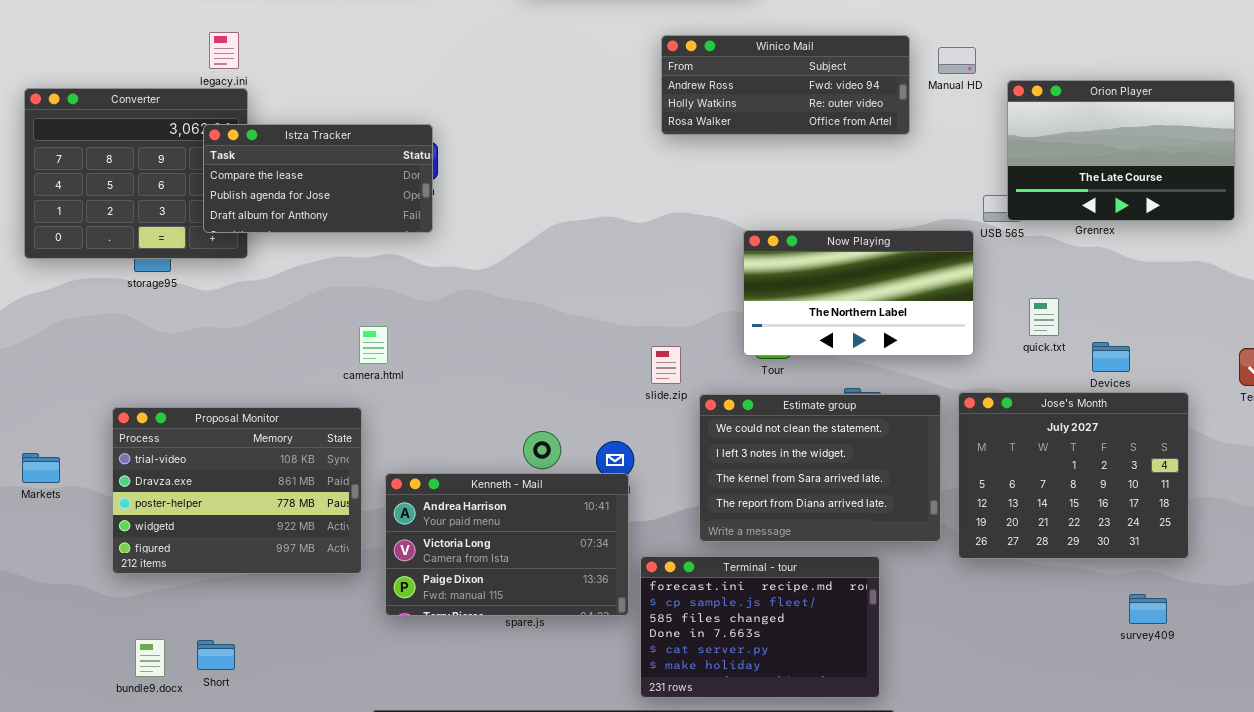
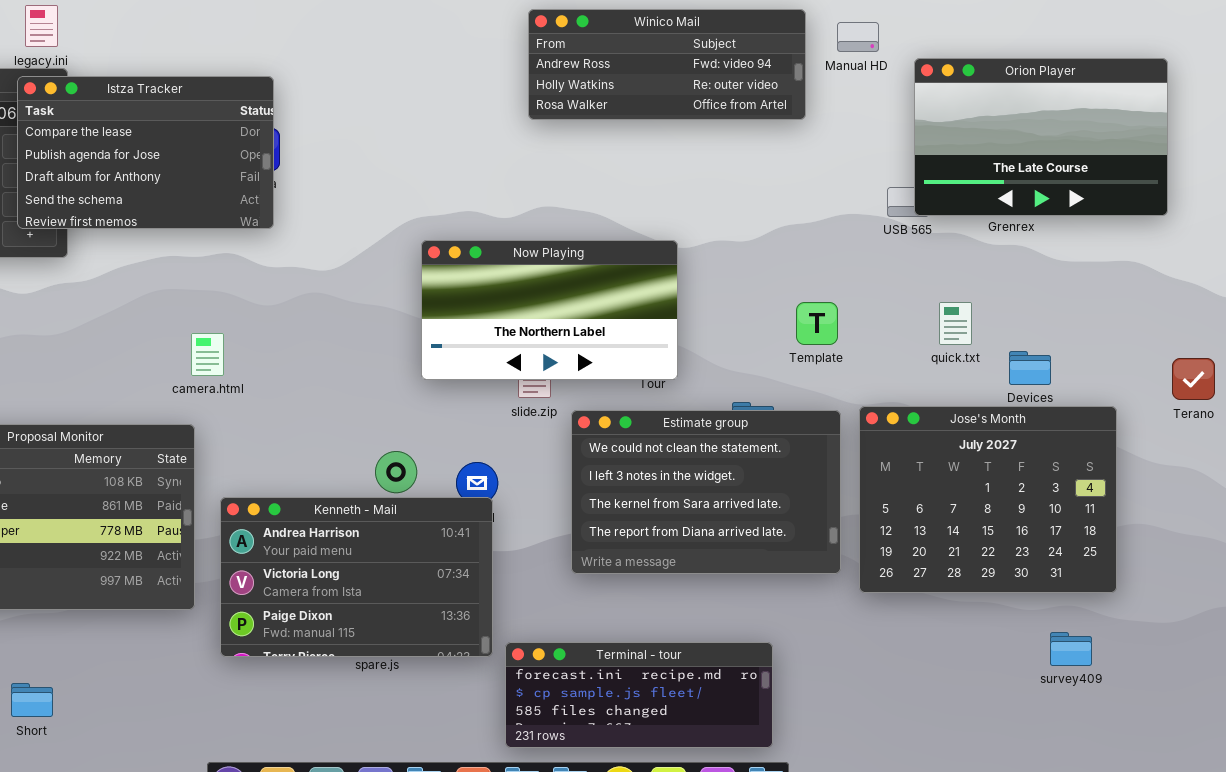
Istza Tracker: [203,124,433,233] -> [17,76,274,229], resized
Now Playing: [743,230,974,356] -> [421,240,678,380], moved
Terminal - tour: [640,556,880,698] -> [505,642,773,748], resized

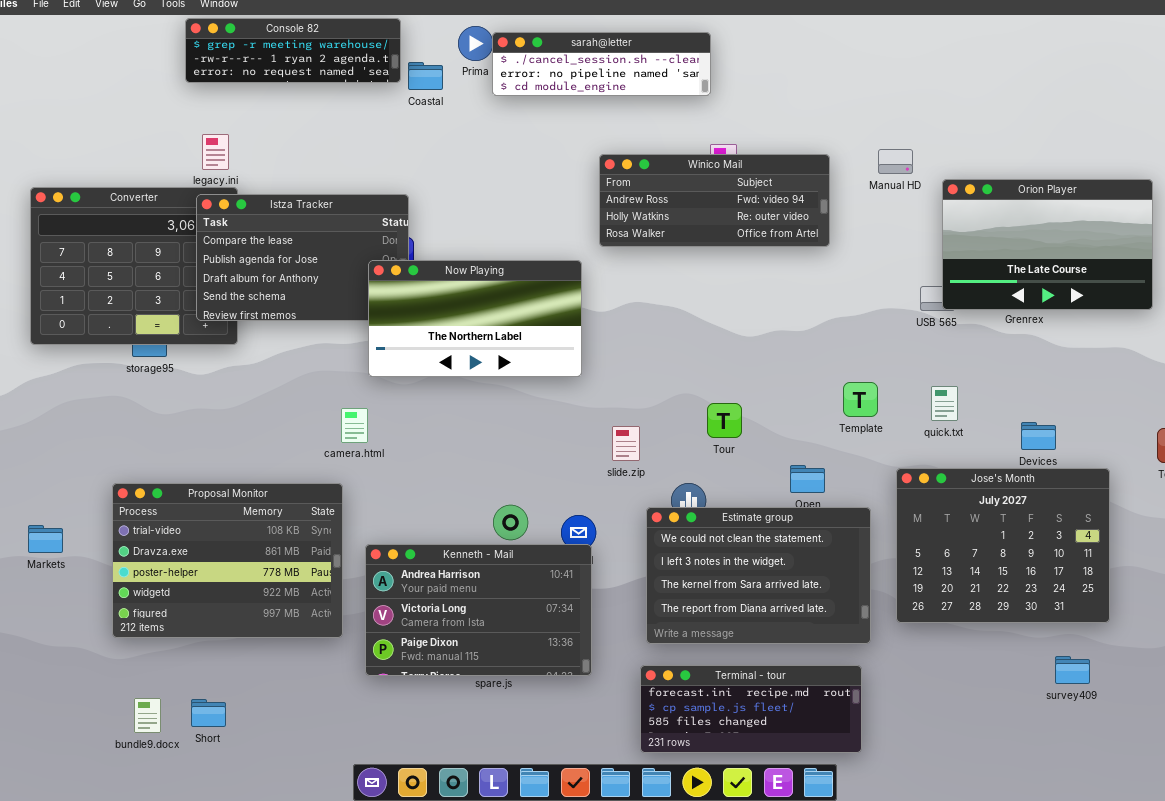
Winico Mail: [528,9,806,120] -> [599,154,830,247], moved
Now Playing: [421,240,678,380] -> [368,260,582,377], moved
quick.txt: [939,302,972,345] -> [931,386,958,421], moved
Estimate group: [571,410,841,574] -> [646,507,871,644], moved
Terminal - tour: [505,642,773,748] -> [640,665,862,753], moved

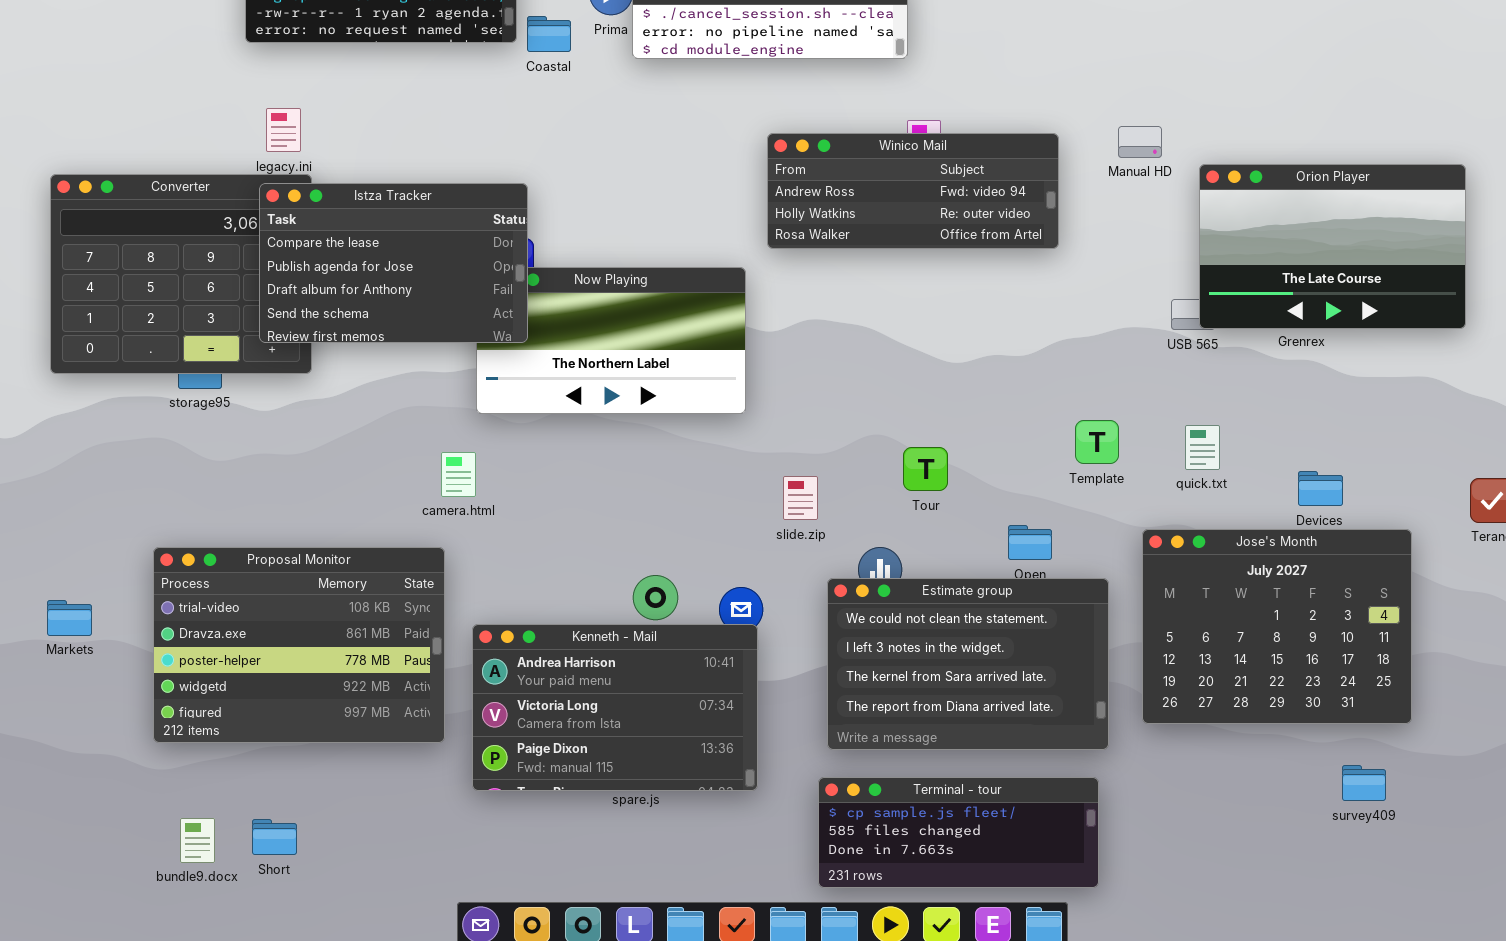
Istza Tracker: [196,194,409,321] -> [259,183,528,343], raised
Terminal - tour: [640,665,862,753] -> [818,777,1099,888], scrolled down 1 row

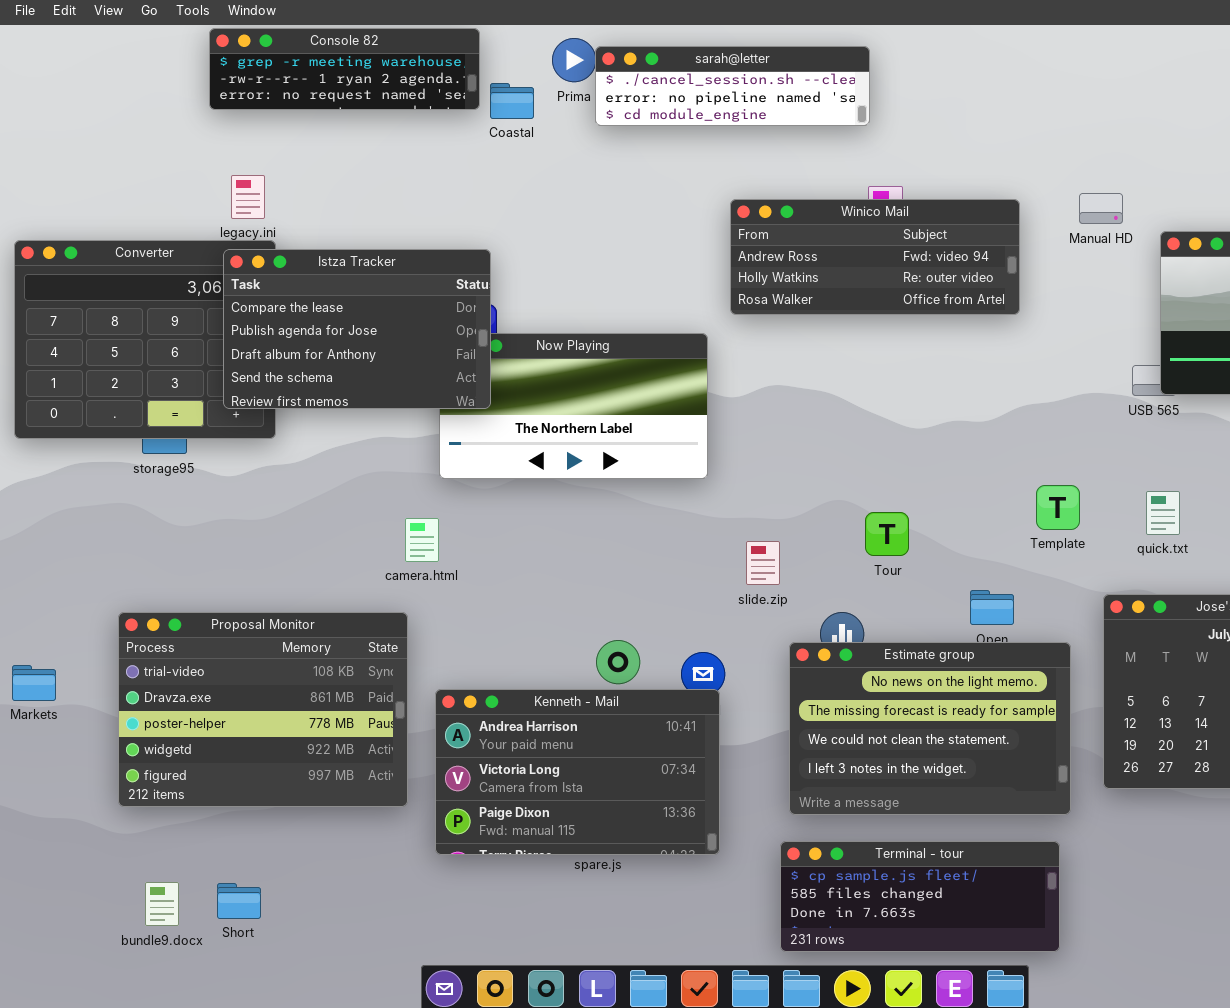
Estimate group: [827,578,1109,750] -> [789,642,1071,815], scrolled up 2 rows

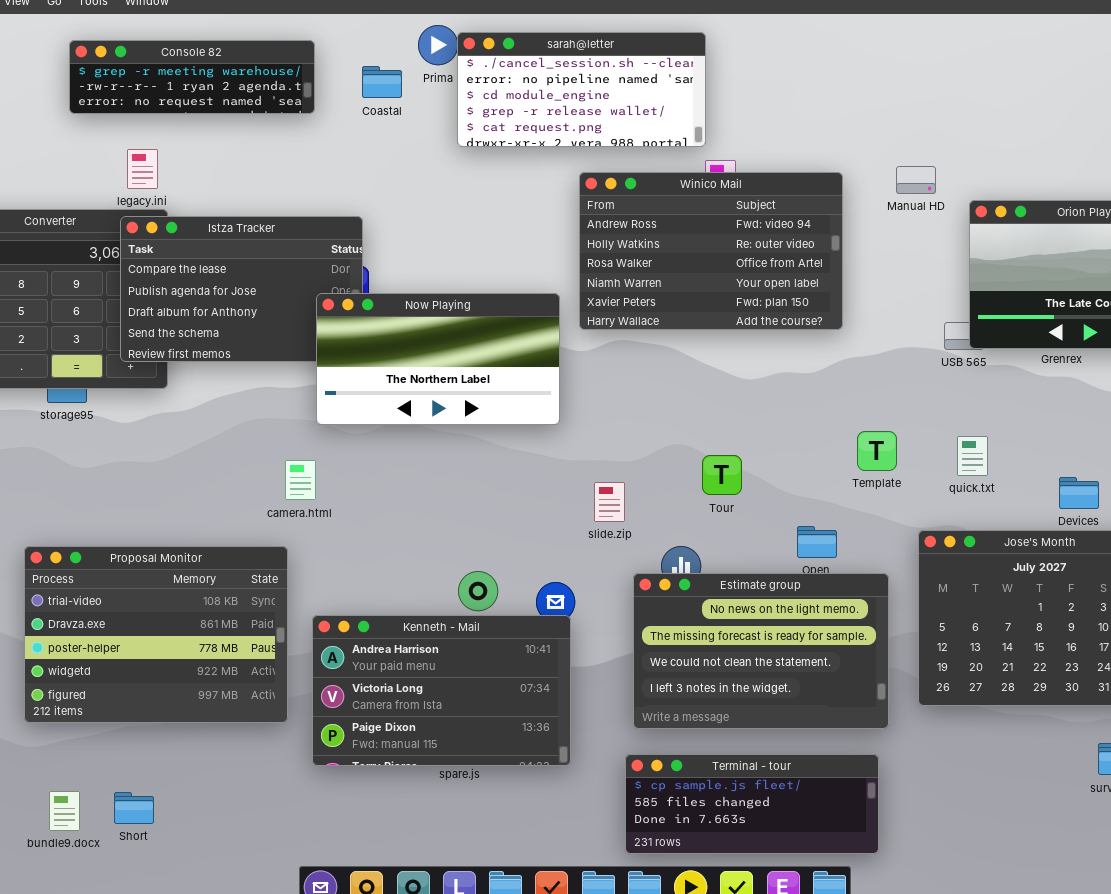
Console 82: [209,28,480,110] -> [69,40,315,114], moved
sarah@letter: [595,46,870,126] -> [457,32,706,147], resized
Winico Mail: [730,199,1020,315] -> [579,172,843,330], resized
Now Playing: [439,333,708,479] -> [316,293,560,425], raised

